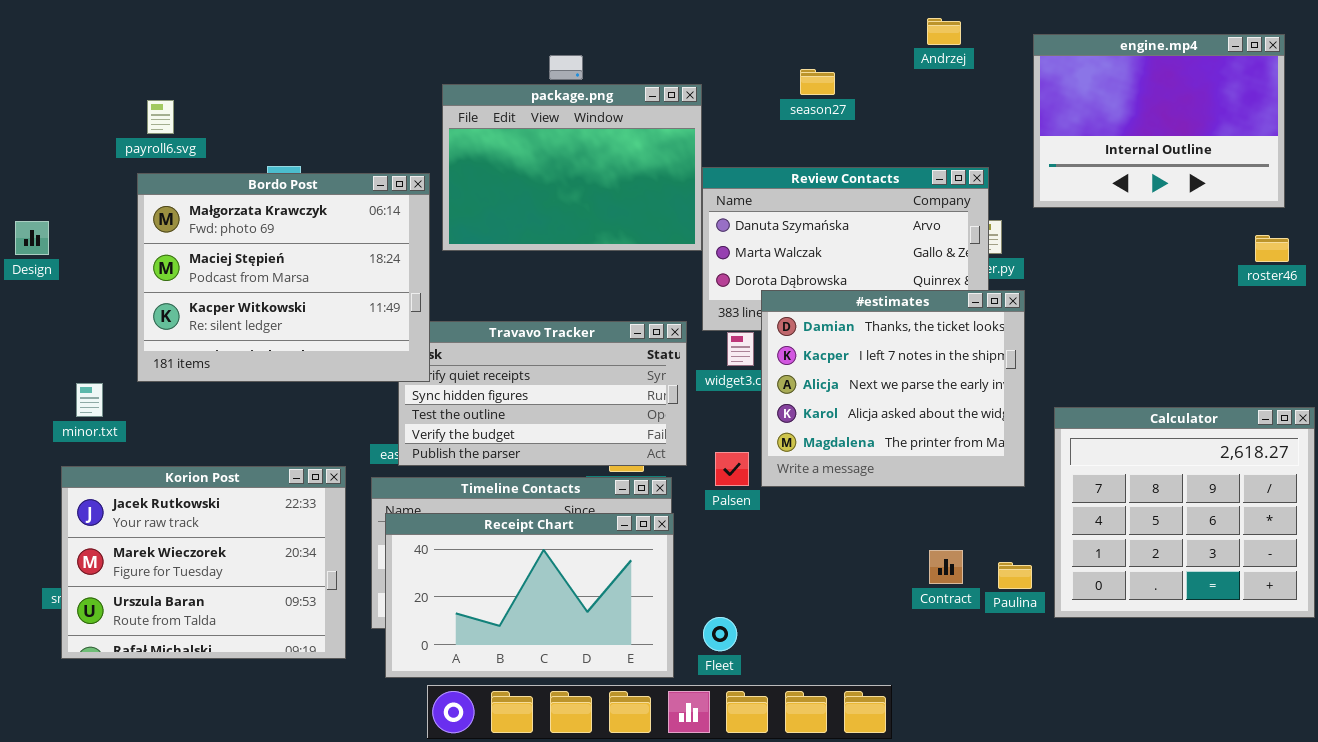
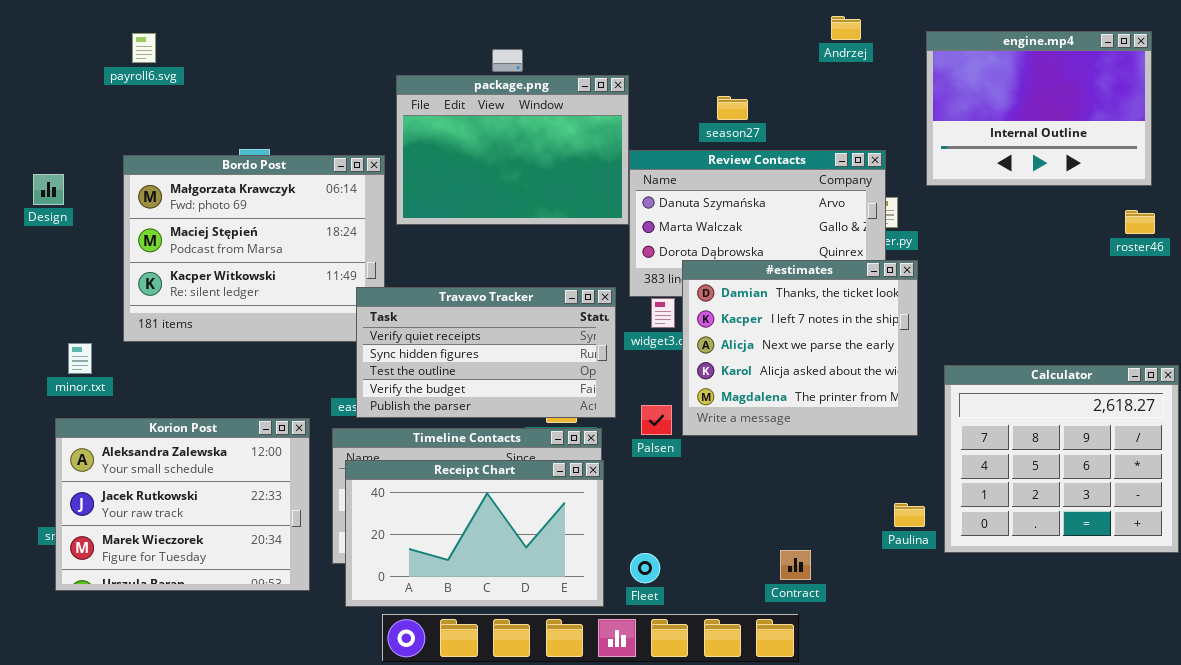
season27: [800,69,835,95] -> [717,96,748,120], moved
payroll6.svg: [147,100,174,134] -> [132,33,156,63], moved
Design: [15,221,49,255] -> [33,174,64,205], moved
Travavo Tracker: [398,321,687,466] -> [356,287,616,418], raised
Korion Post: [61,466,346,659] -> [55,418,310,591], scrolled up 1 row
Contract: [929,550,963,584] -> [780,550,811,580], moved

